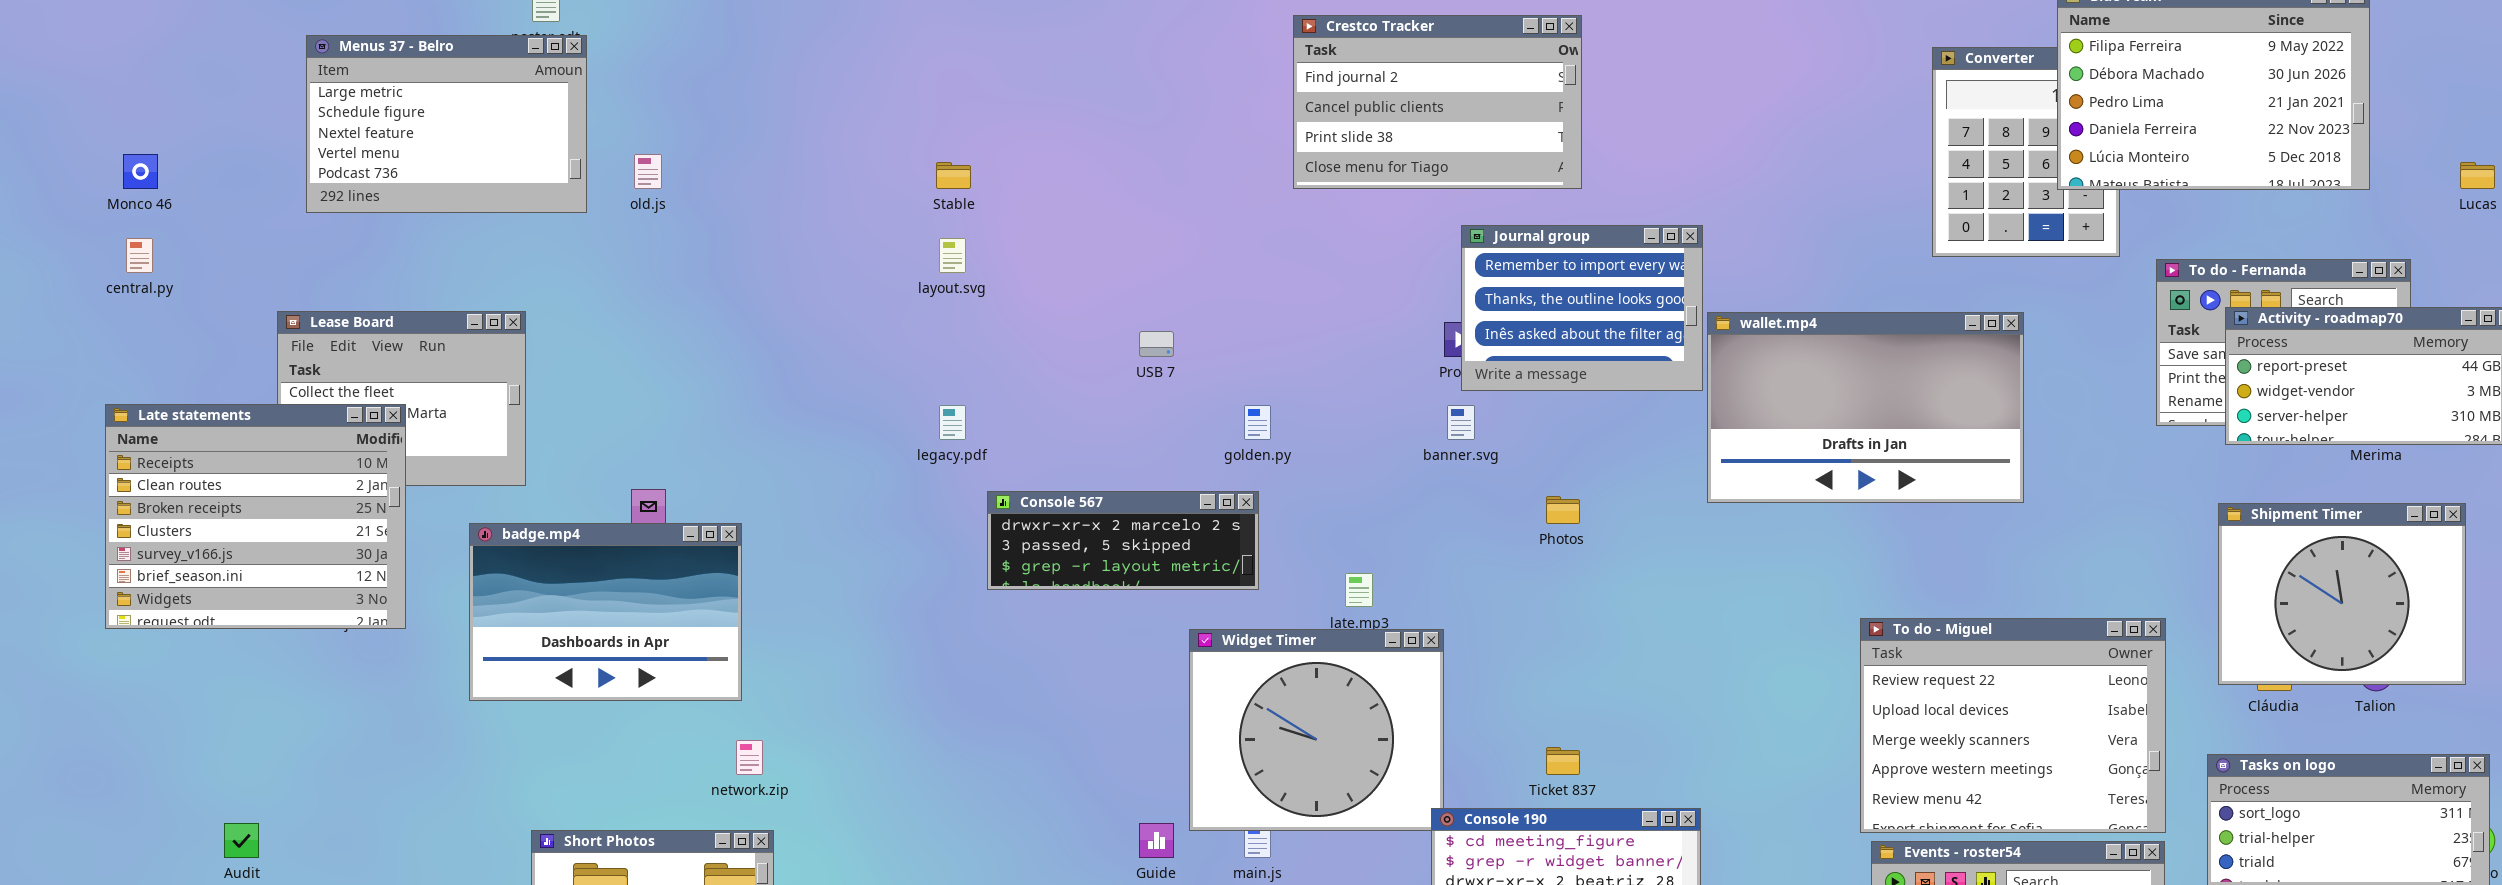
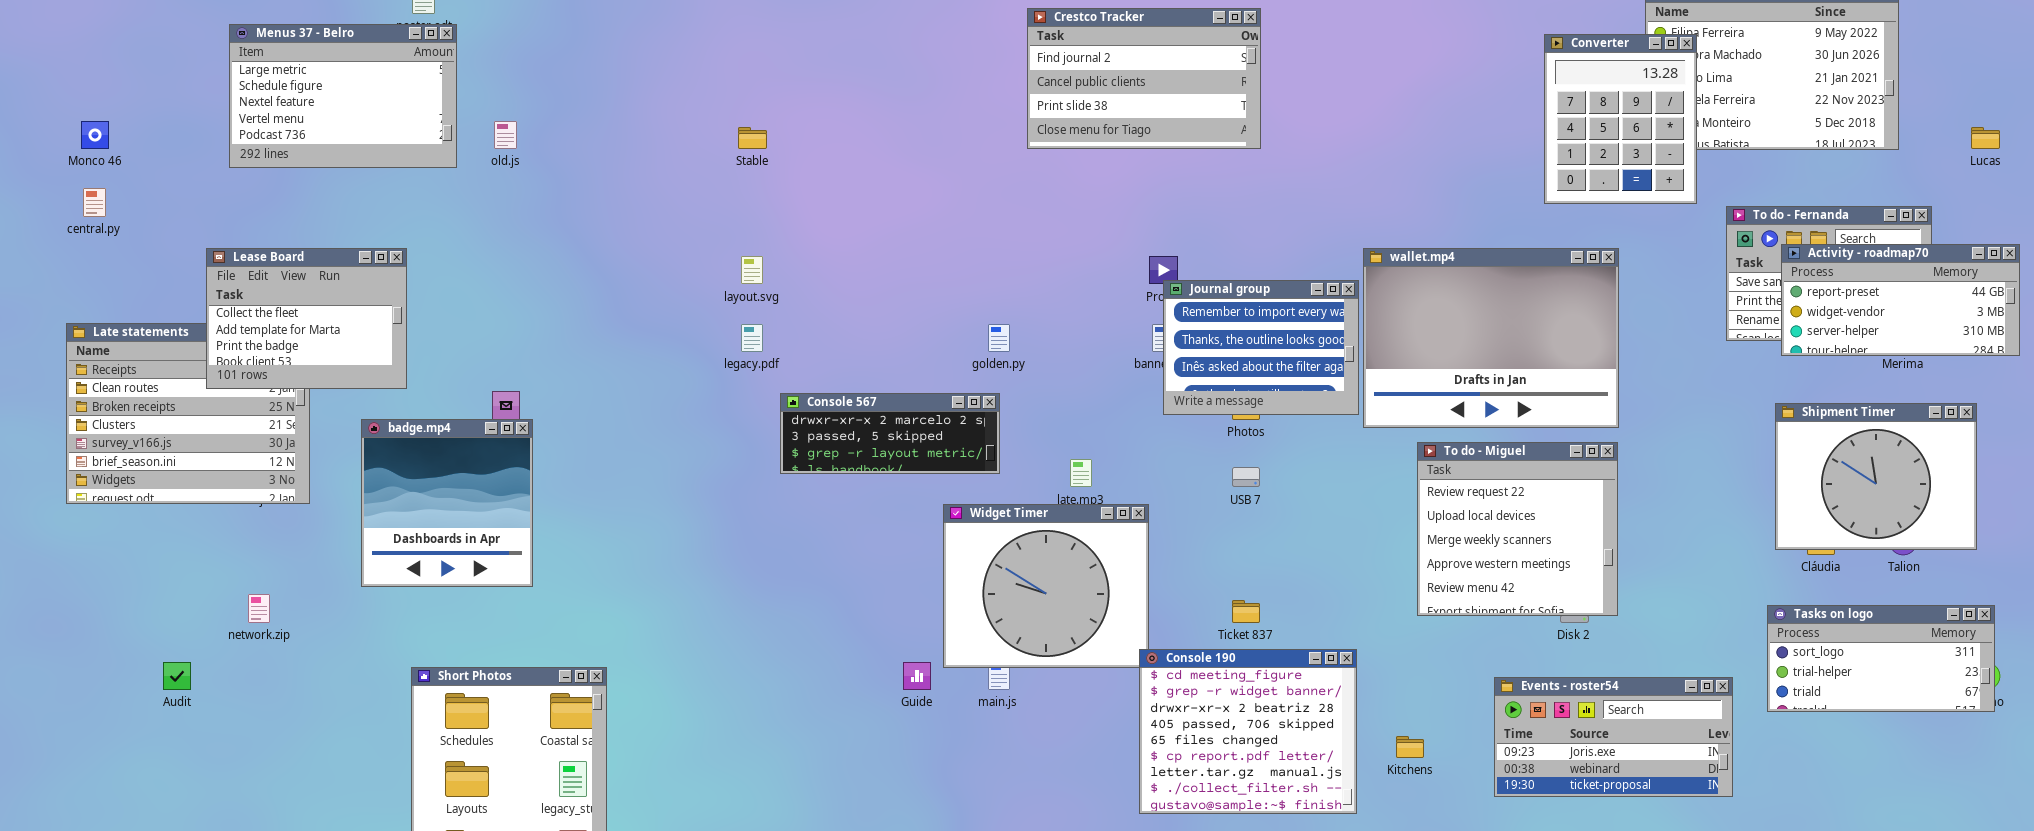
Converter: [1932,47,2120,257] -> [1544,34,1697,204], raised
Journal group: [1461,225,1703,391] -> [1163,280,1359,415], moved
layout.svg: [939,238,966,273] -> [741,256,763,284], moved
Lease Board: [277,311,526,486] -> [206,248,407,389], raised
wallet.mp4: [1707,312,2024,503] -> [1363,248,1619,428], resized
USB 7: [1139,331,1174,357] -> [1232,467,1260,487], moved
badge.mp4: [469,523,742,701] -> [361,419,533,587], resized
To do - Miguel: [1860,618,2166,833] -> [1417,442,1618,616], moved, resized
network.zip: [736,740,763,775] -> [248,594,270,623], moved

